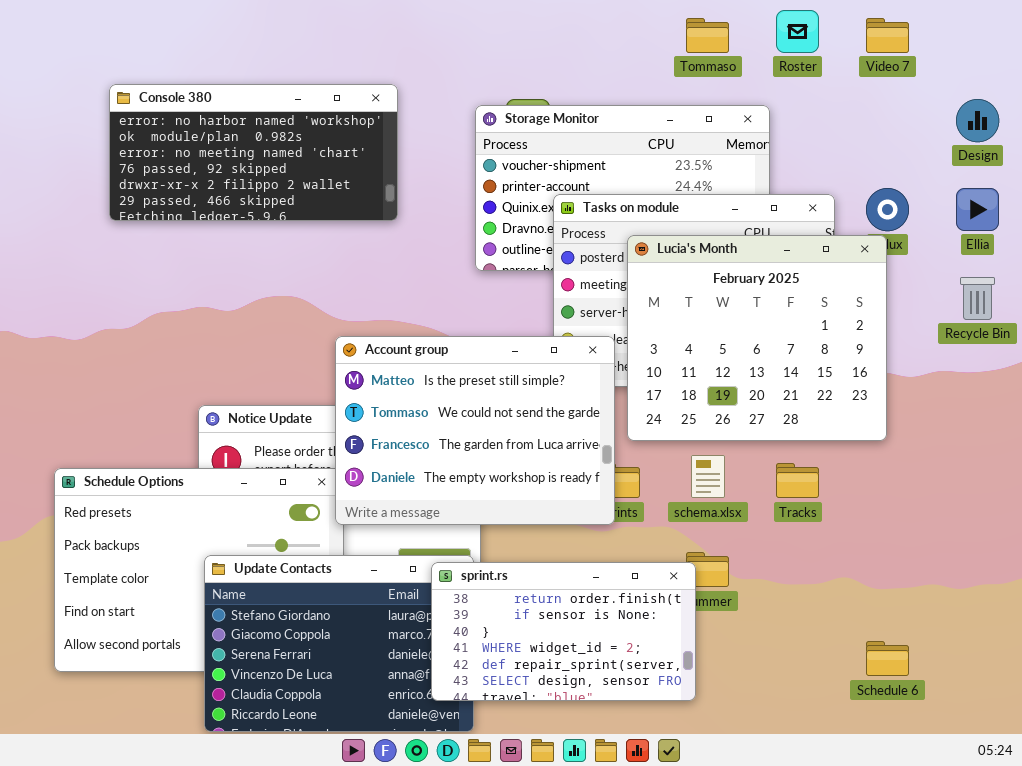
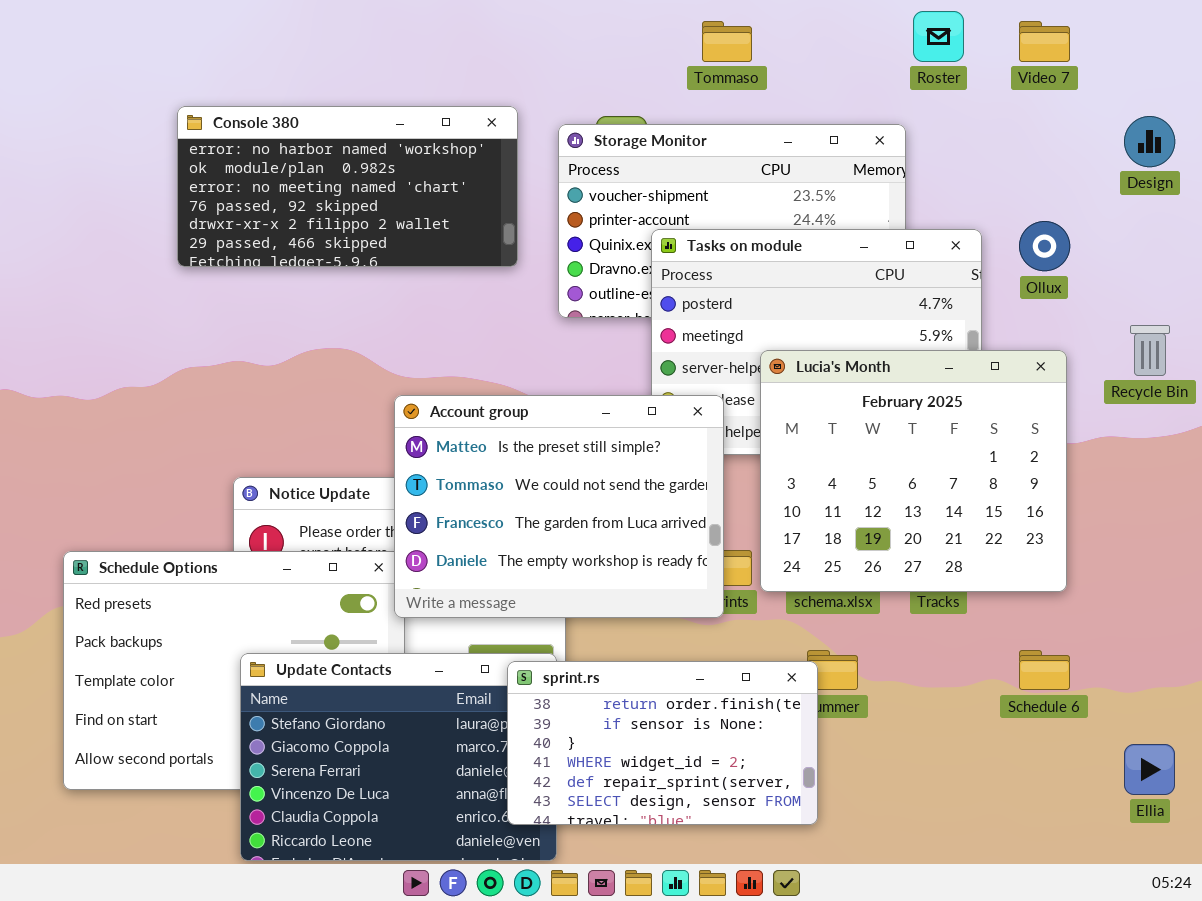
Tommaso: [686,18,729,53] -> [702,21,752,62], moved
Console 380: [109,84,398,221] -> [177,106,518,267], moved
Ellia: [956,188,999,231] -> [1124,744,1175,795], moved
Lucia's Month: [627,235,887,441] -> [760,350,1067,592], moved
Schedule 6: [866,641,909,676] -> [1019,650,1070,690], moved

